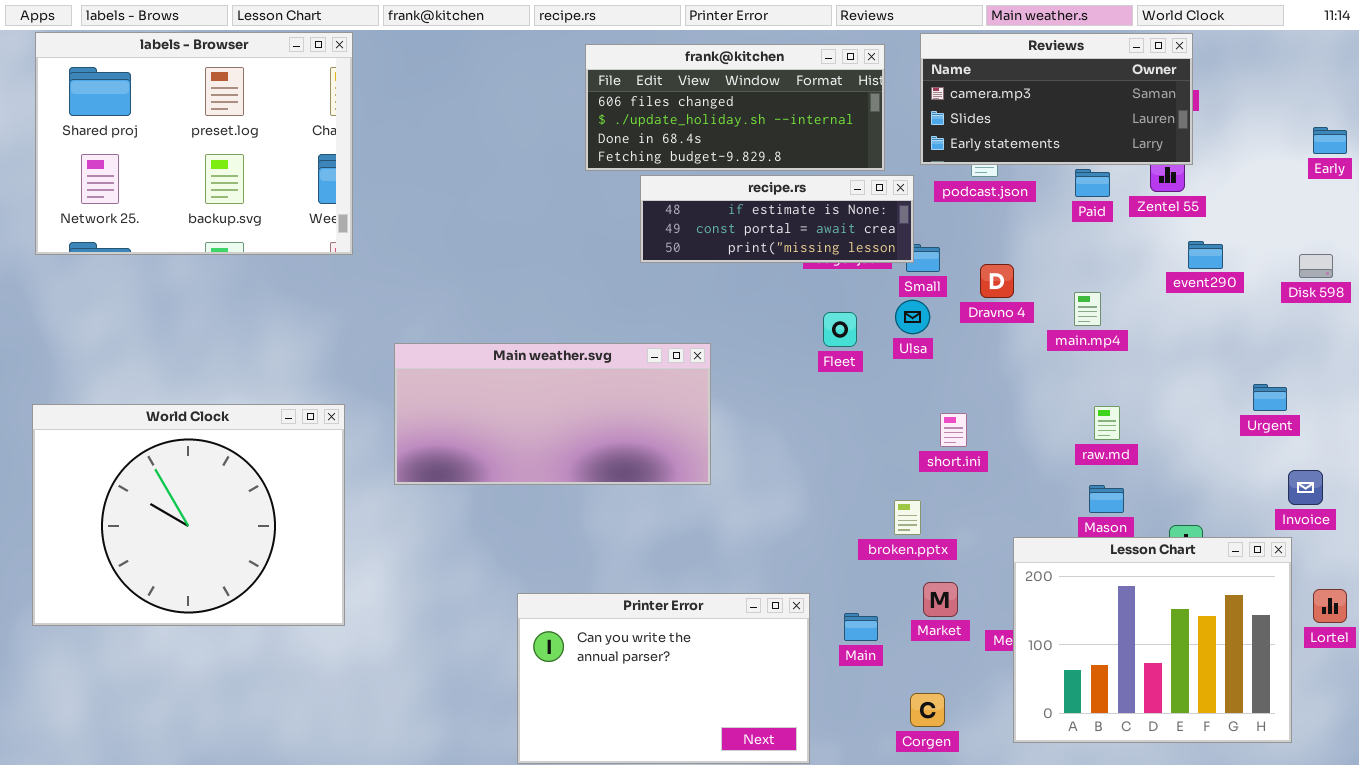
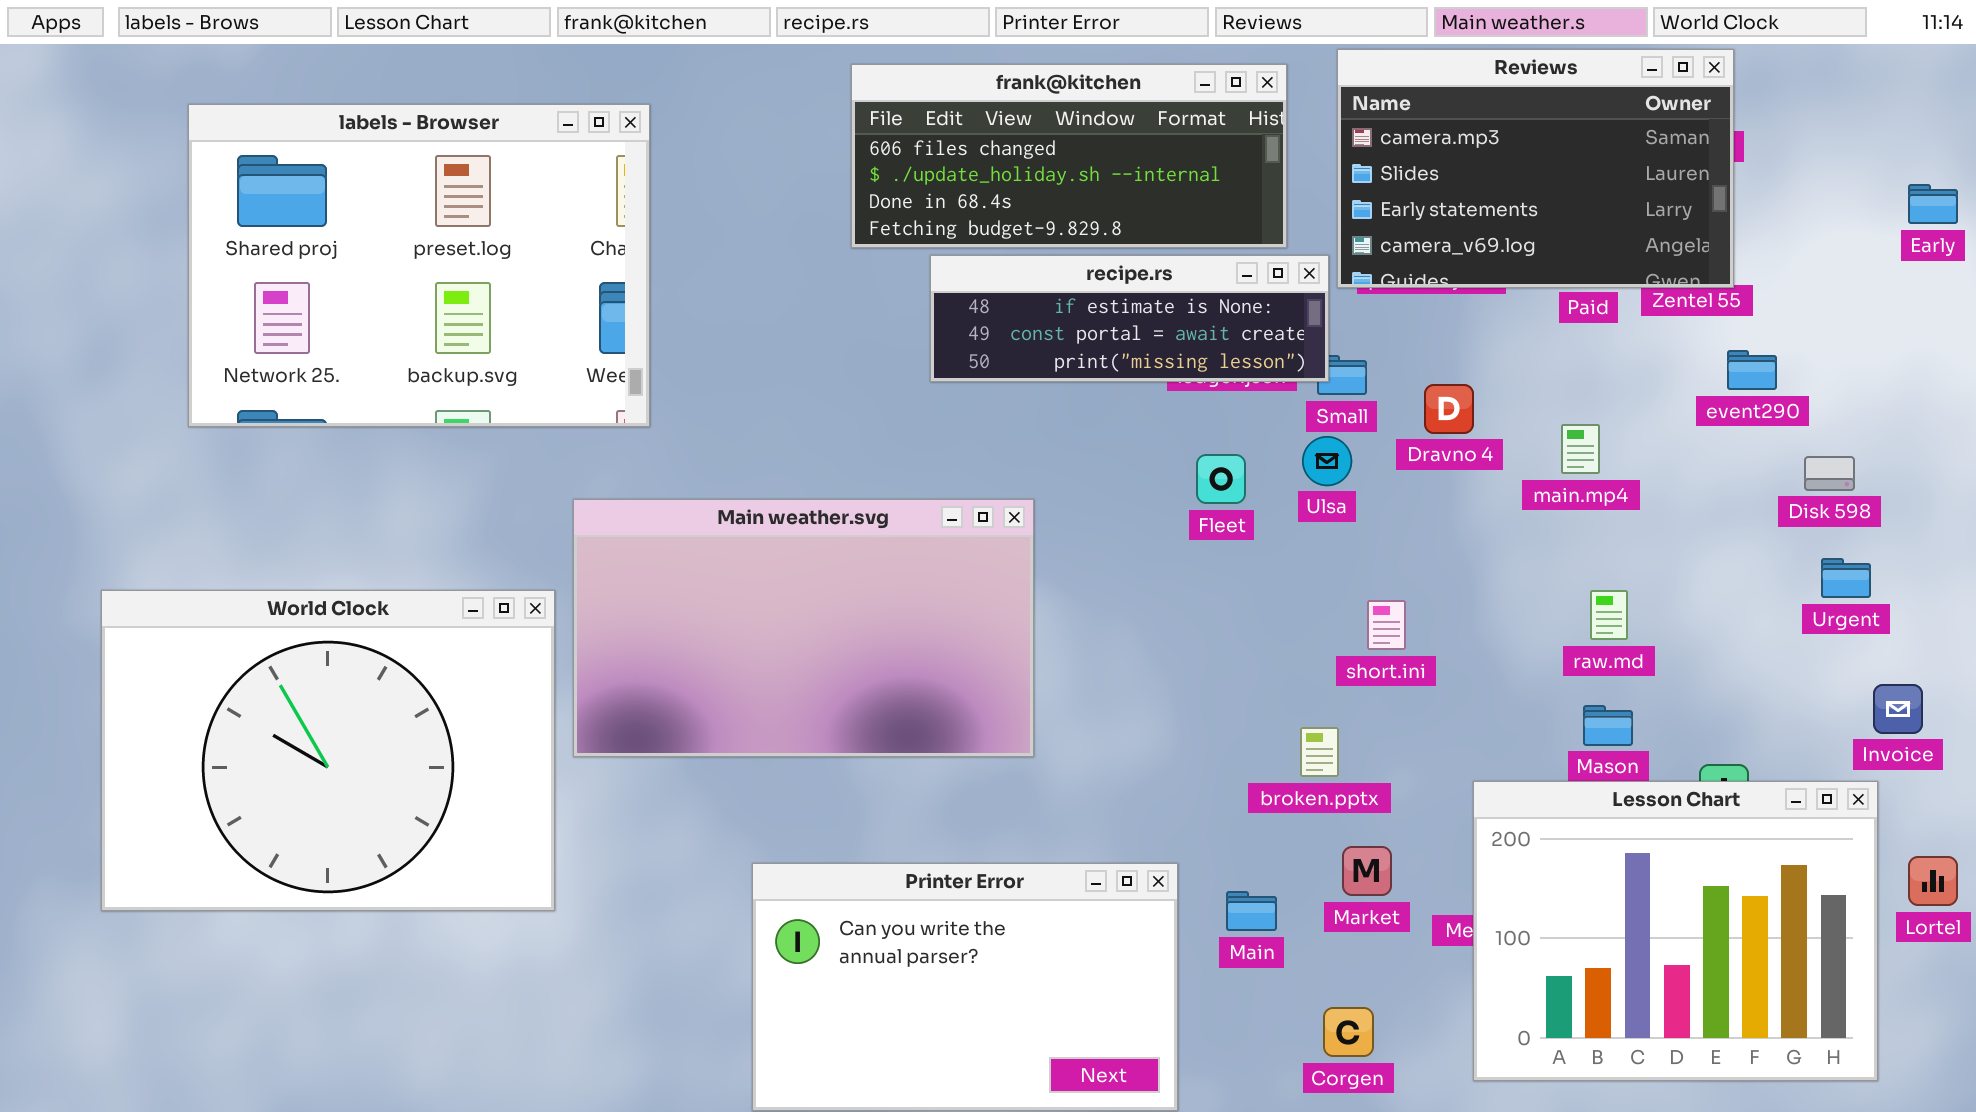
labels - Browser: [35,32,353,255] -> [188,104,650,427], moved
Reviews: [920,33,1193,165] -> [1337,49,1734,288], resized
Disk 598: [1299,254,1333,278] -> [1804,456,1855,491], moved
Main weather.svg: [394,343,711,485] -> [573,499,1034,757], resized
World Clock: [32,404,345,626] -> [101,590,555,911], moved

